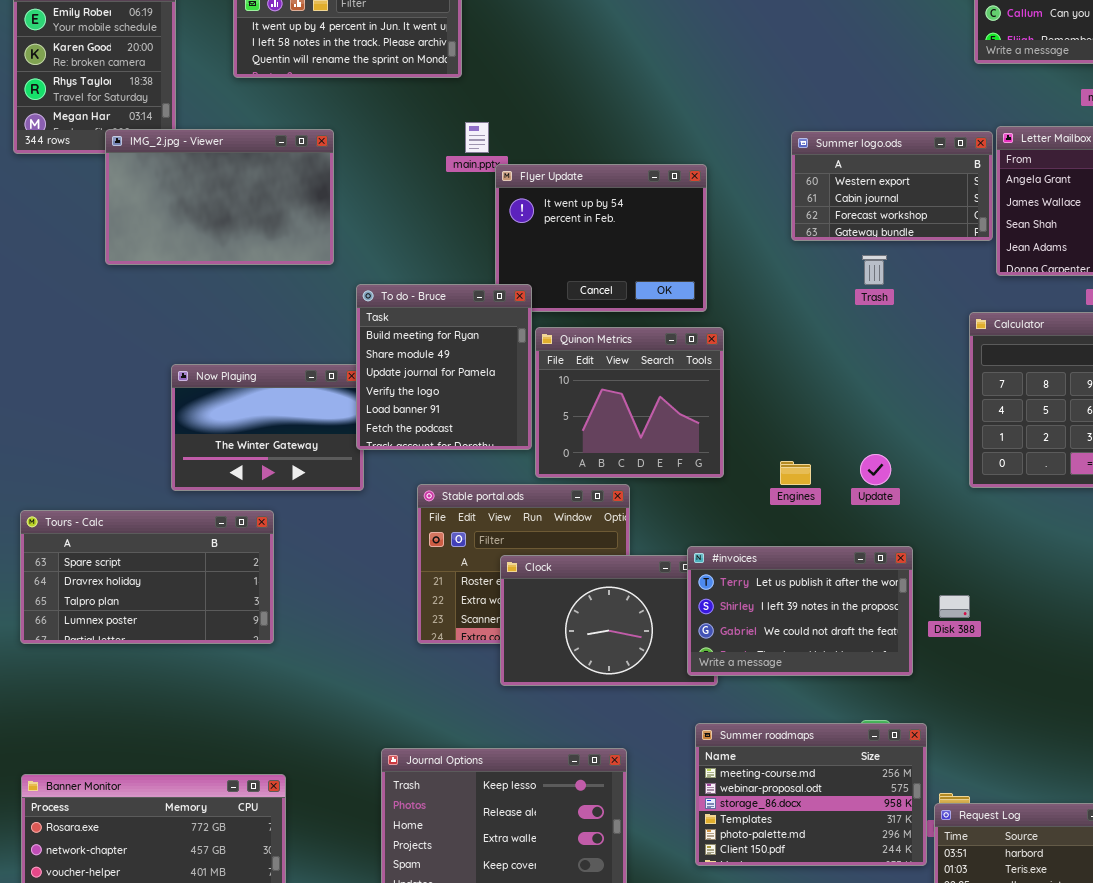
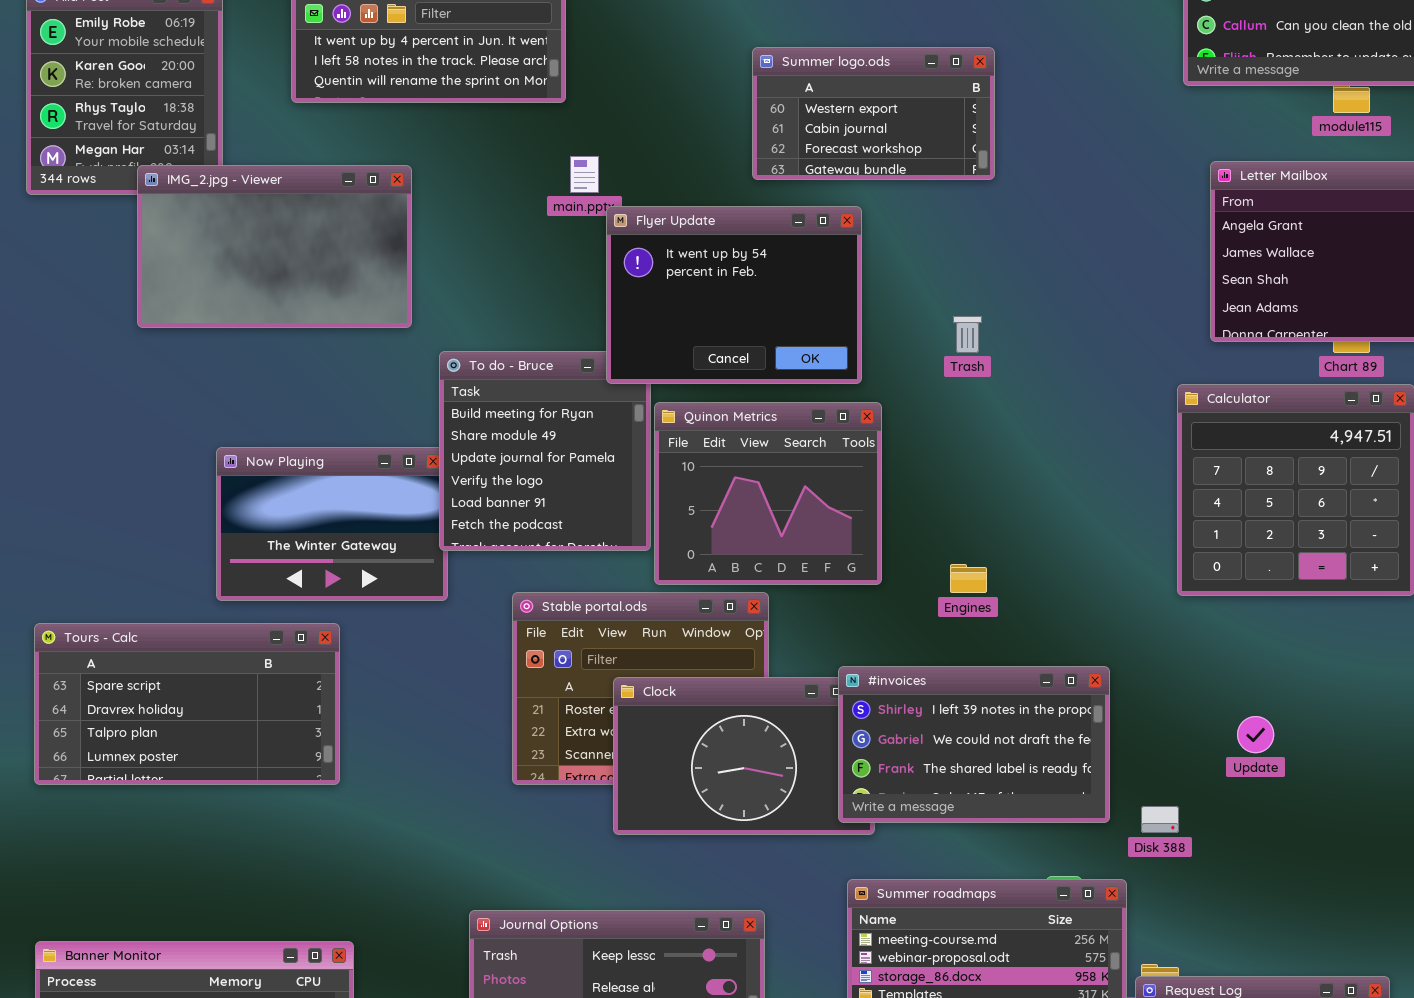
Summer logo.ods: [791,131,993,241] -> [752,47,995,180], moved
Flyer Update: [495,164,707,312] -> [606,206,862,384], raised
Trash: [862,255,887,285] -> [953,316,982,353], moved
Update: [860,454,891,485] -> [1237,716,1274,753], moved
#invoices: [687,546,913,676] -> [838,666,1110,823], scrolled down 1 row
Disk 388: [939,595,970,618] -> [1141,806,1179,833], moved

